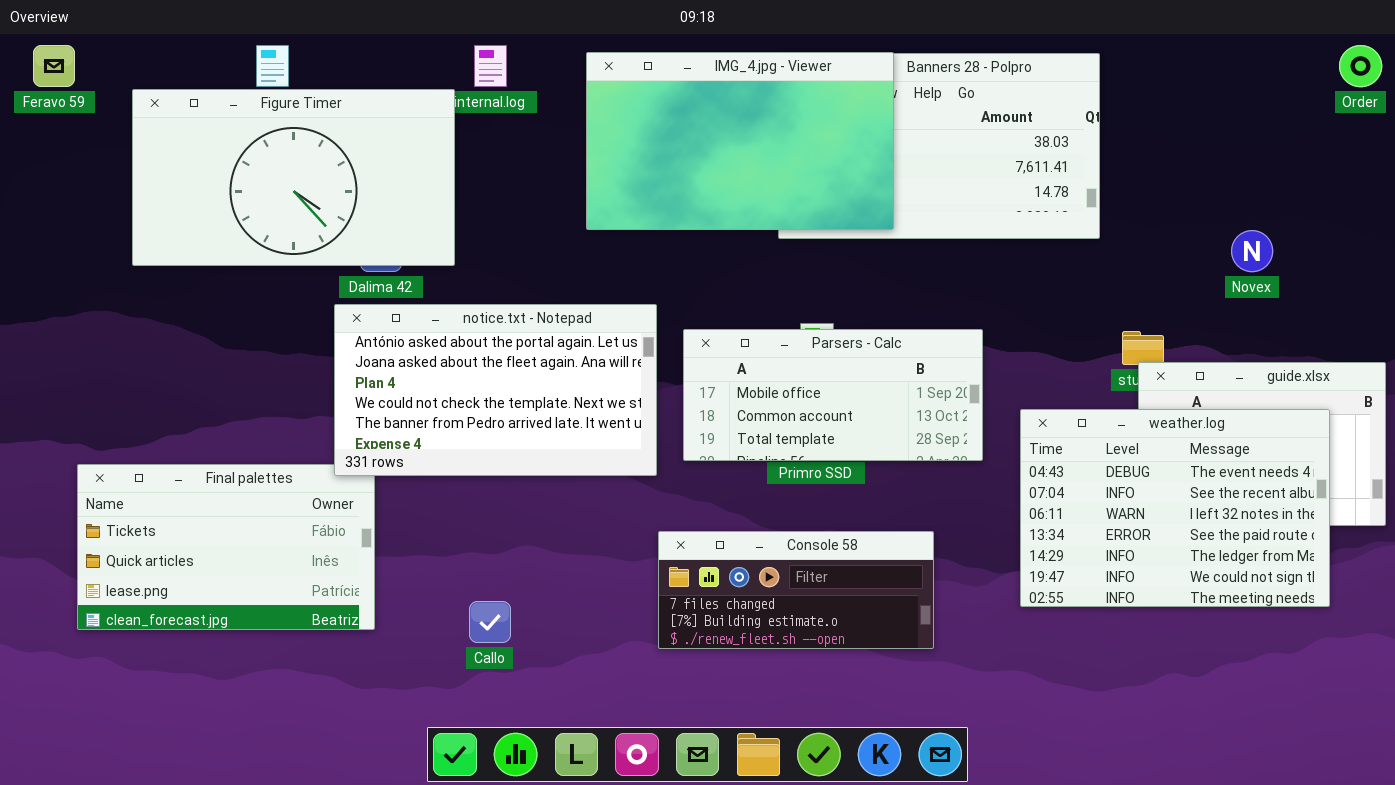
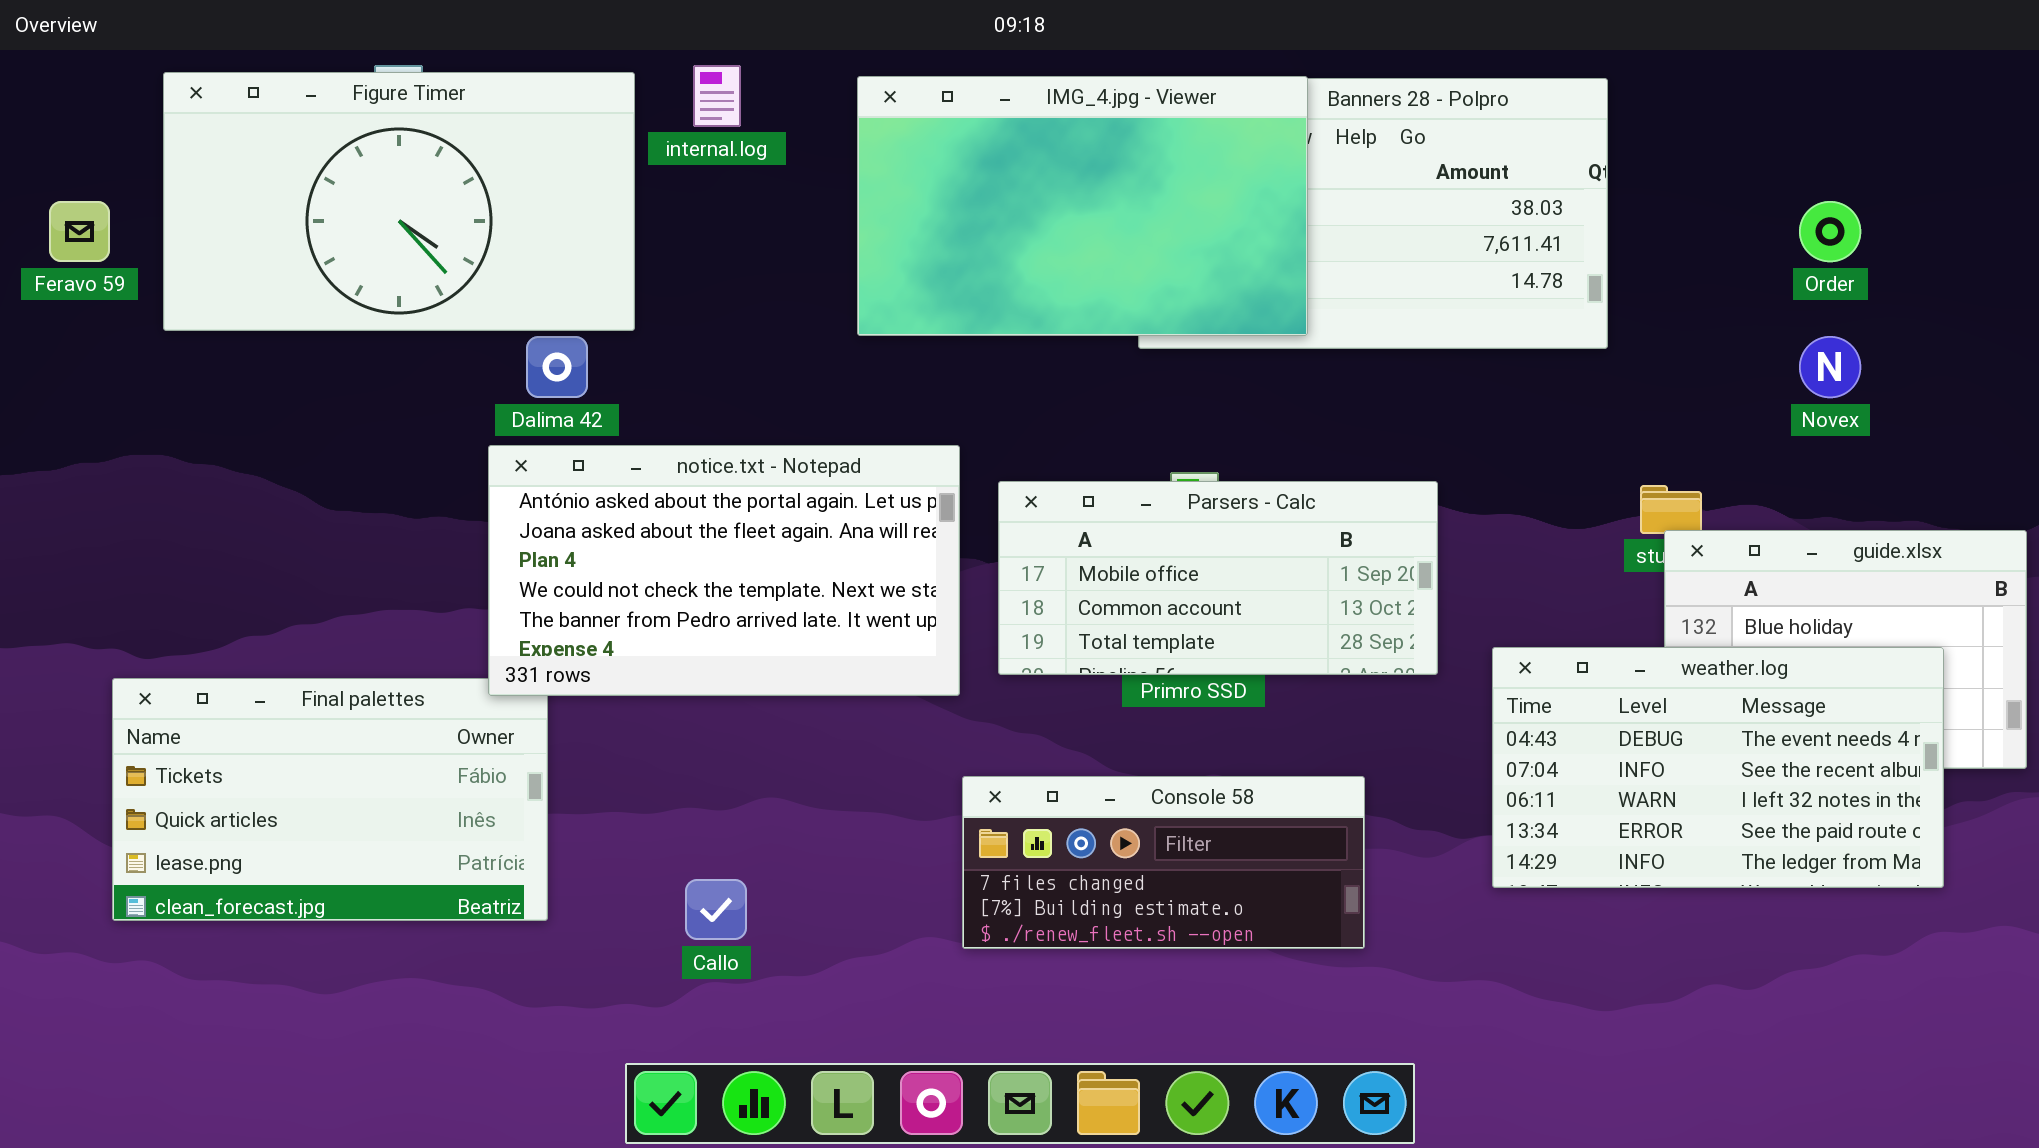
Feravo 59: [33,45,75,87] -> [49,201,110,262], moved
Order: [1339,45,1382,87] -> [1799,201,1861,262], moved
Figure Timer: [132,89,455,266] -> [163,72,635,331], moved
weather.log: [1020,409,1330,607] -> [1492,647,1944,888], resized

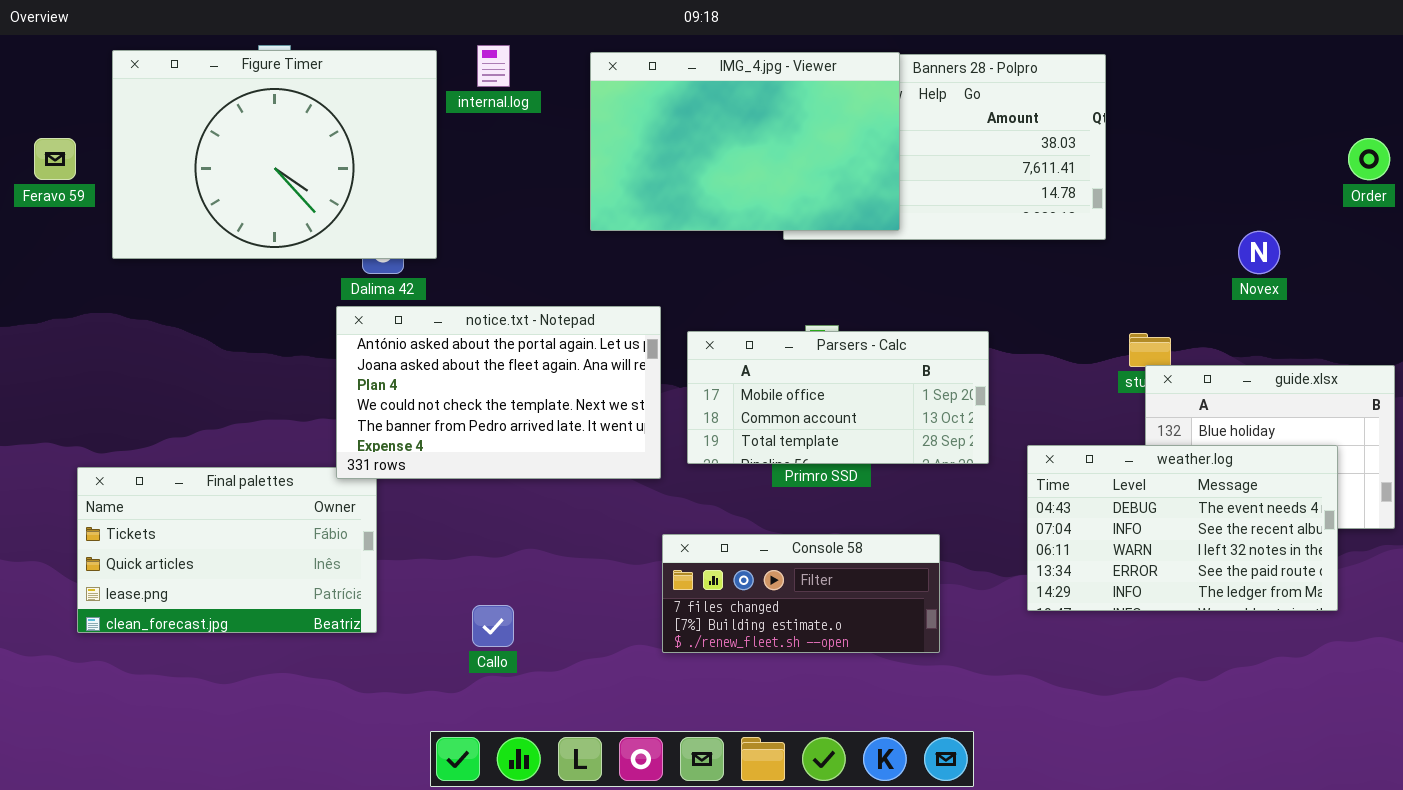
Figure Timer: [163,72,635,331] -> [112,50,437,259], resized
Order: [1799,201,1861,262] -> [1348,138,1390,180], moved

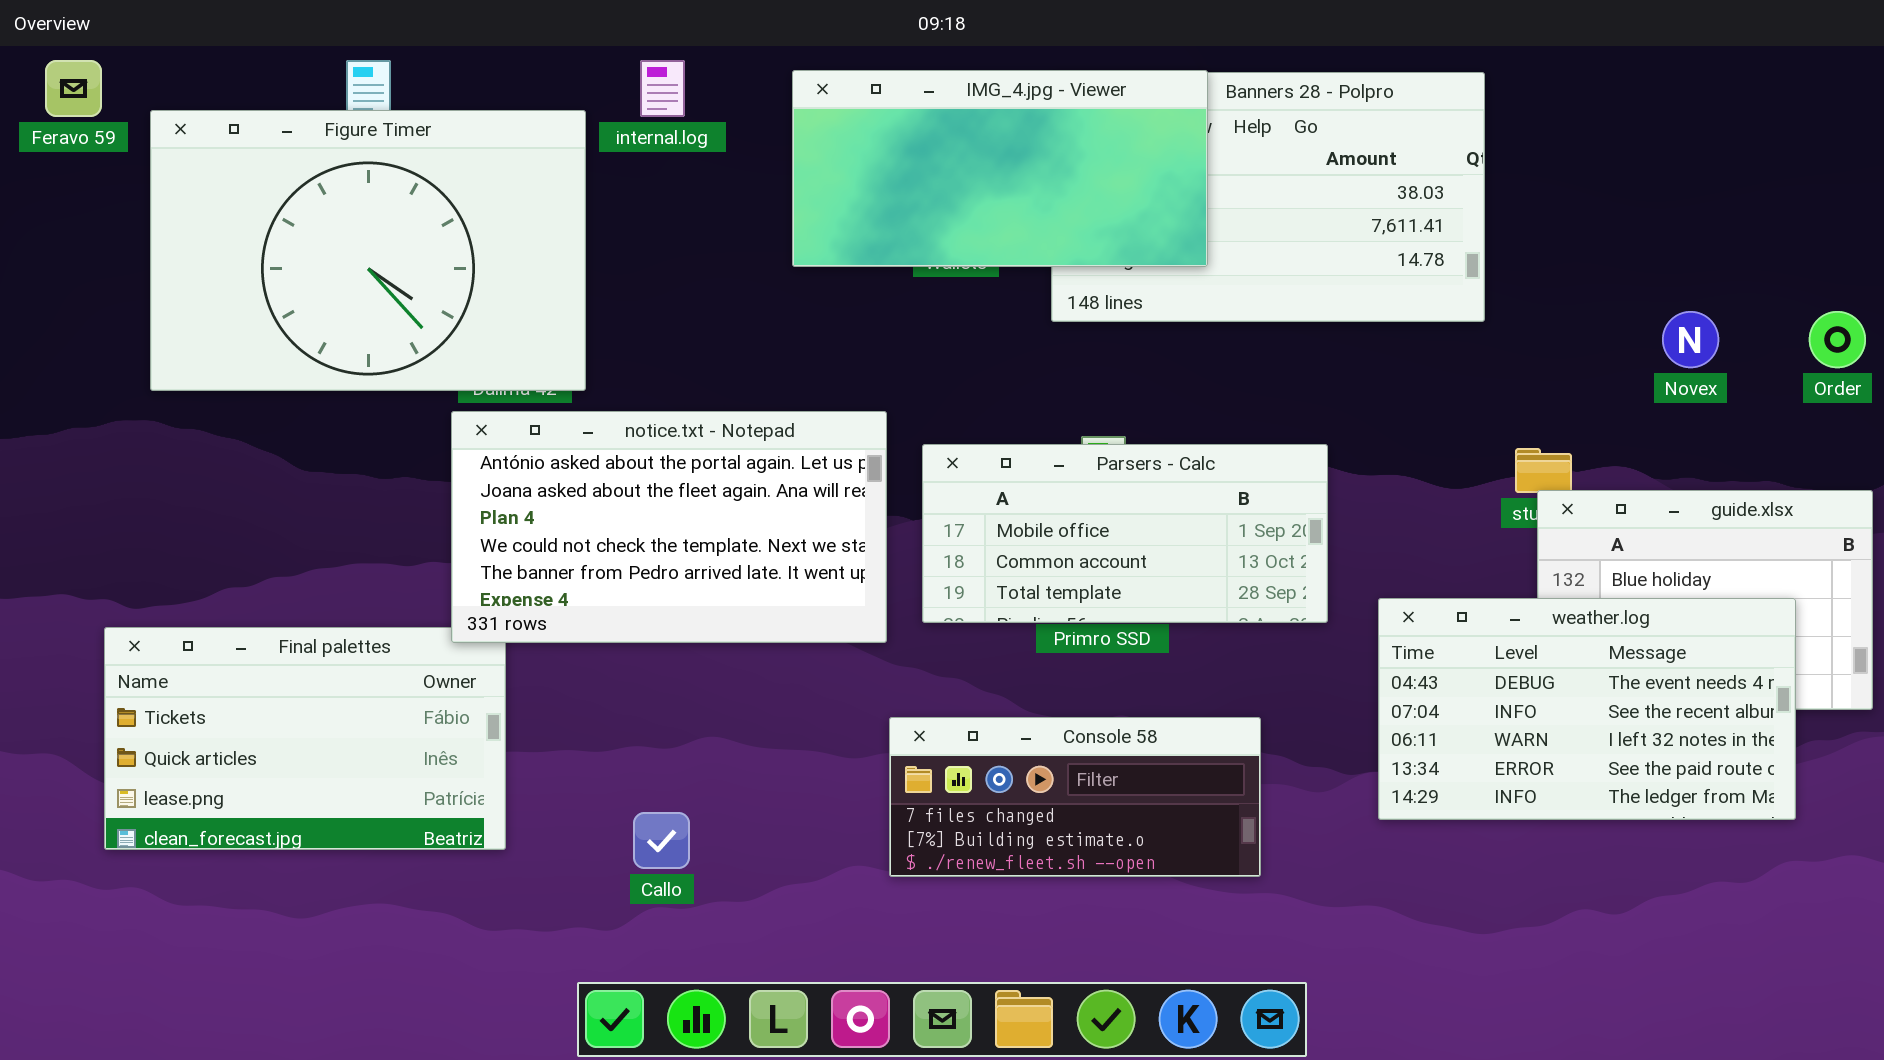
Figure Timer: [112,50,437,259] -> [150,110,586,391], moved
IMG_4.jpg - Viewer: [590,52,900,231] -> [792,70,1208,267], resized
Feravo 59: [34,138,76,180] -> [45,60,102,117], moved
Order: [1348,138,1390,180] -> [1809,311,1866,368], moved

